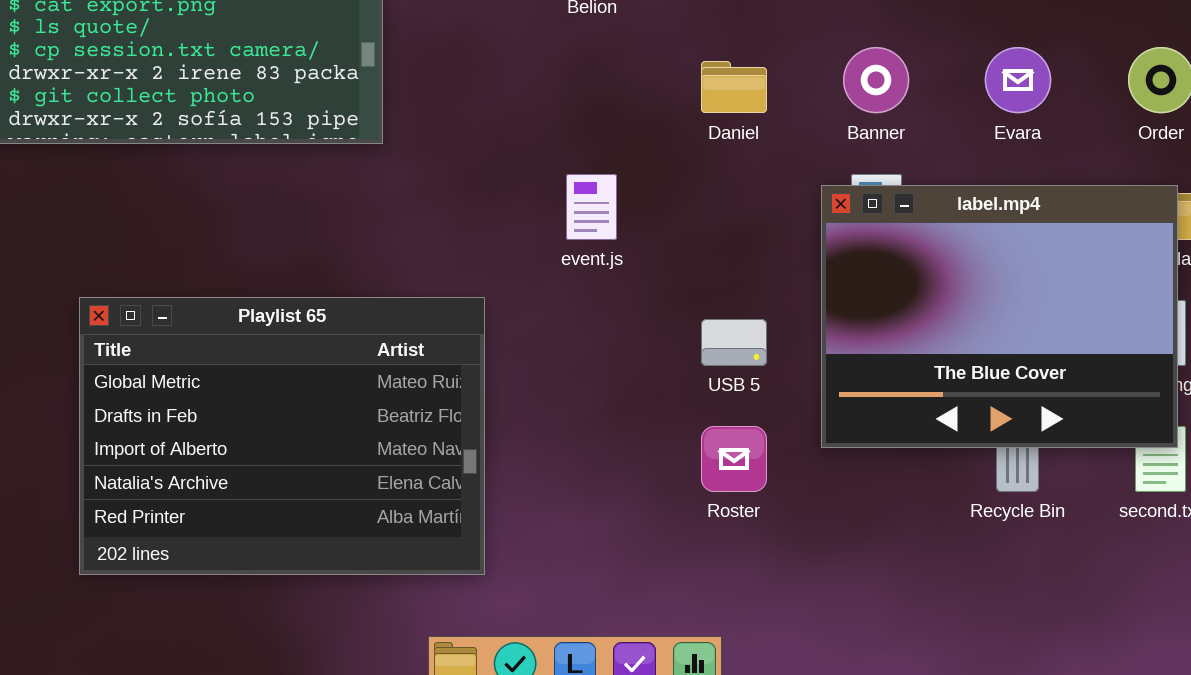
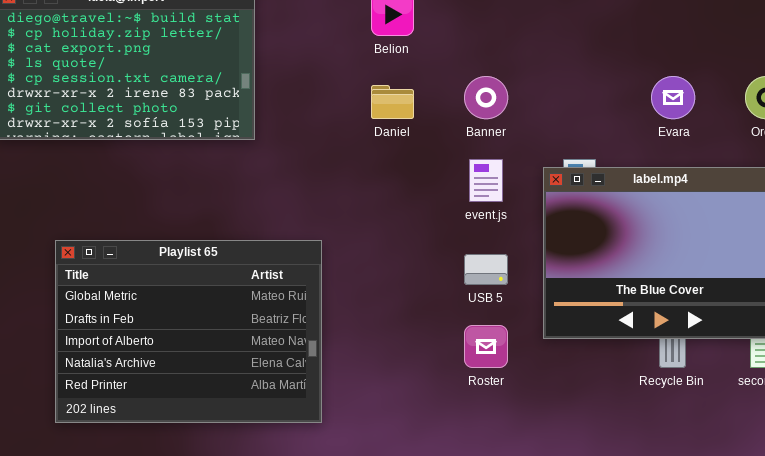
Banner: [843,47,909,113] -> [464,76,508,119], moved
Daniel: [701,61,767,113] -> [371,85,414,119], moved
event.js: [566,174,617,240] -> [469,159,503,202], moved

